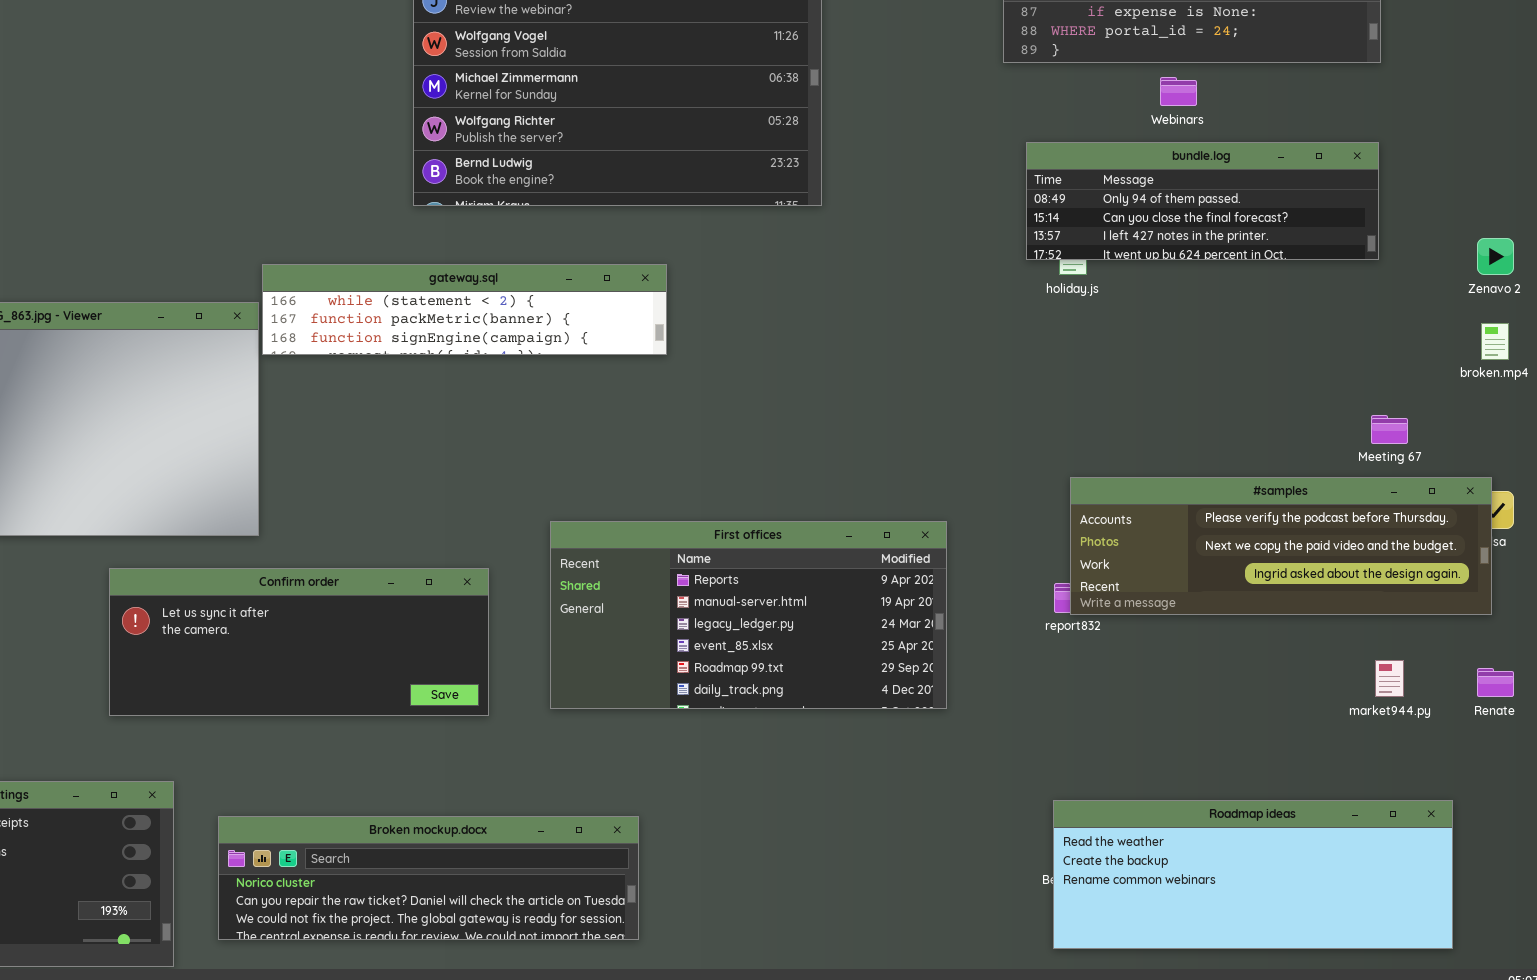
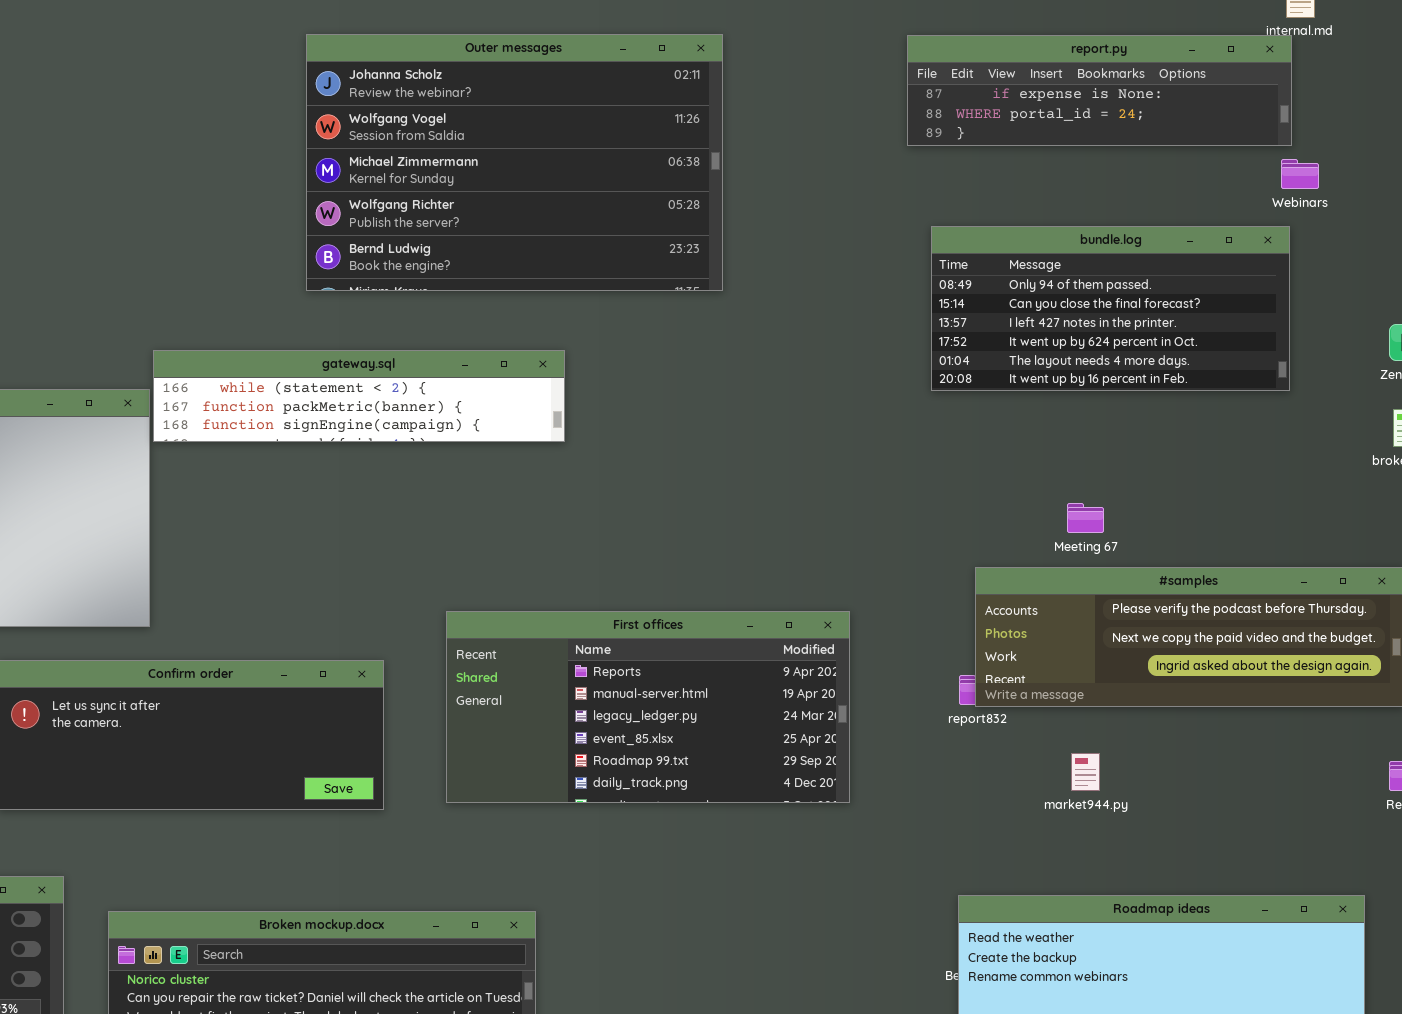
Webinars: [1160,77,1197,106] -> [1281,159,1319,189], moved
bundle.log: [1026,142,1379,260] -> [931,226,1290,391], resized
Meeting 67: [1371,415,1408,444] -> [1067,503,1104,533], moved
market944.py: [1375,660,1404,697] -> [1071,753,1100,791], moved

